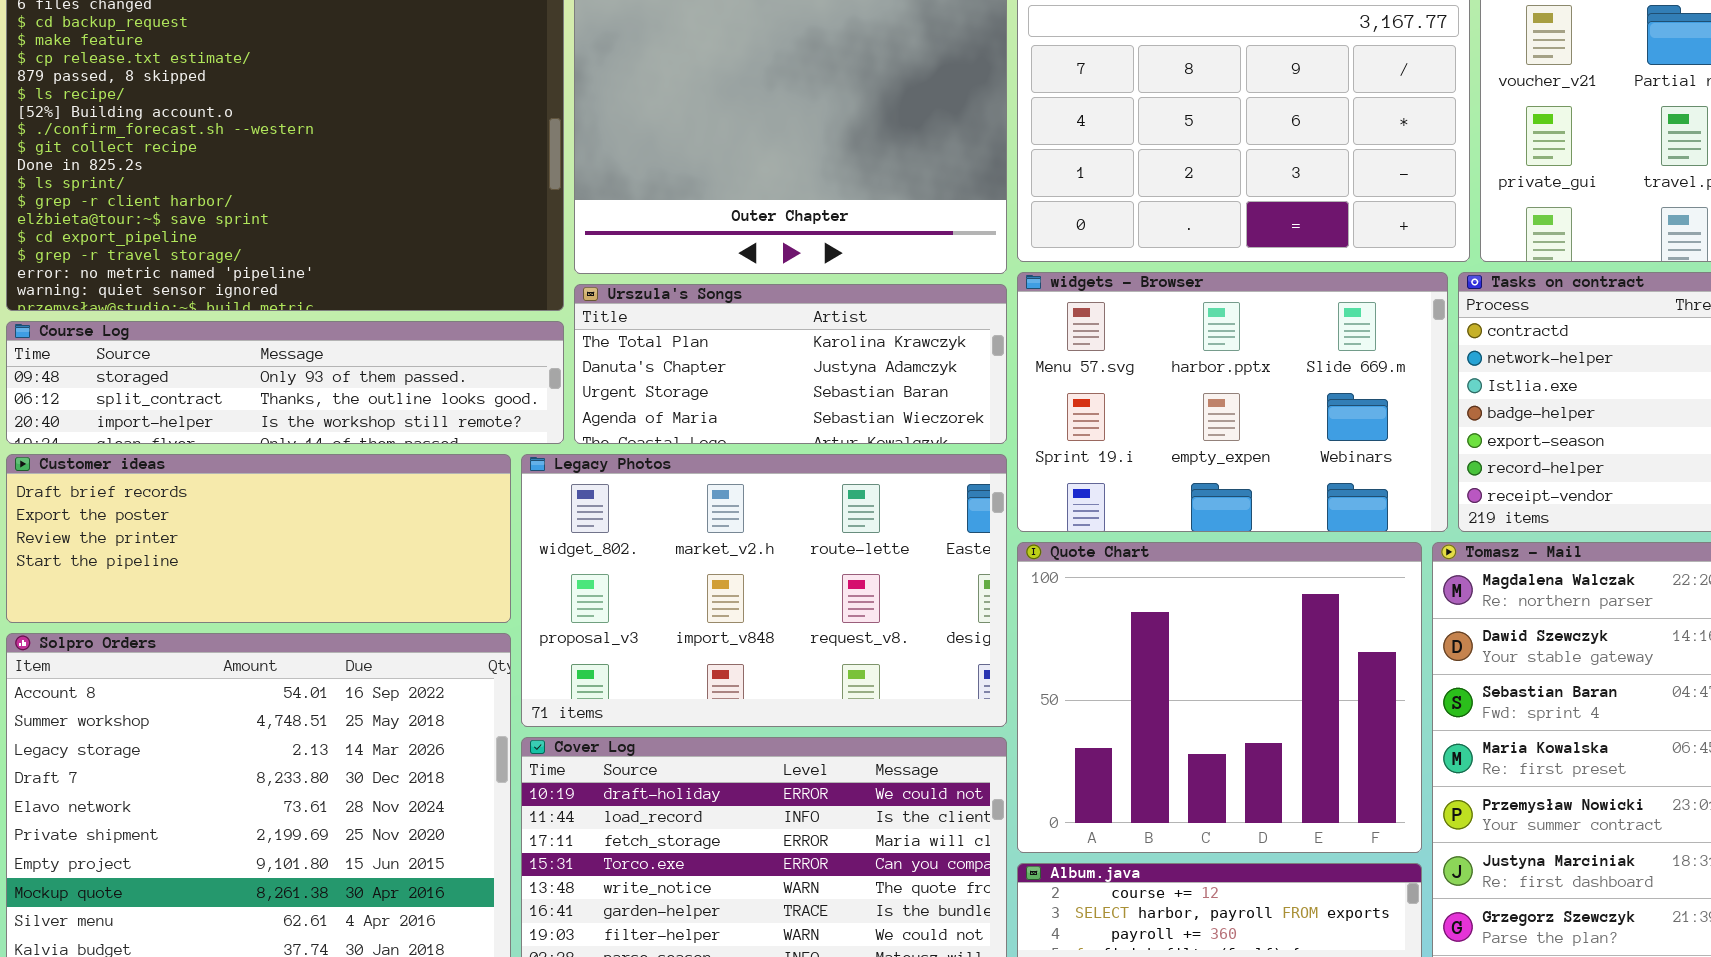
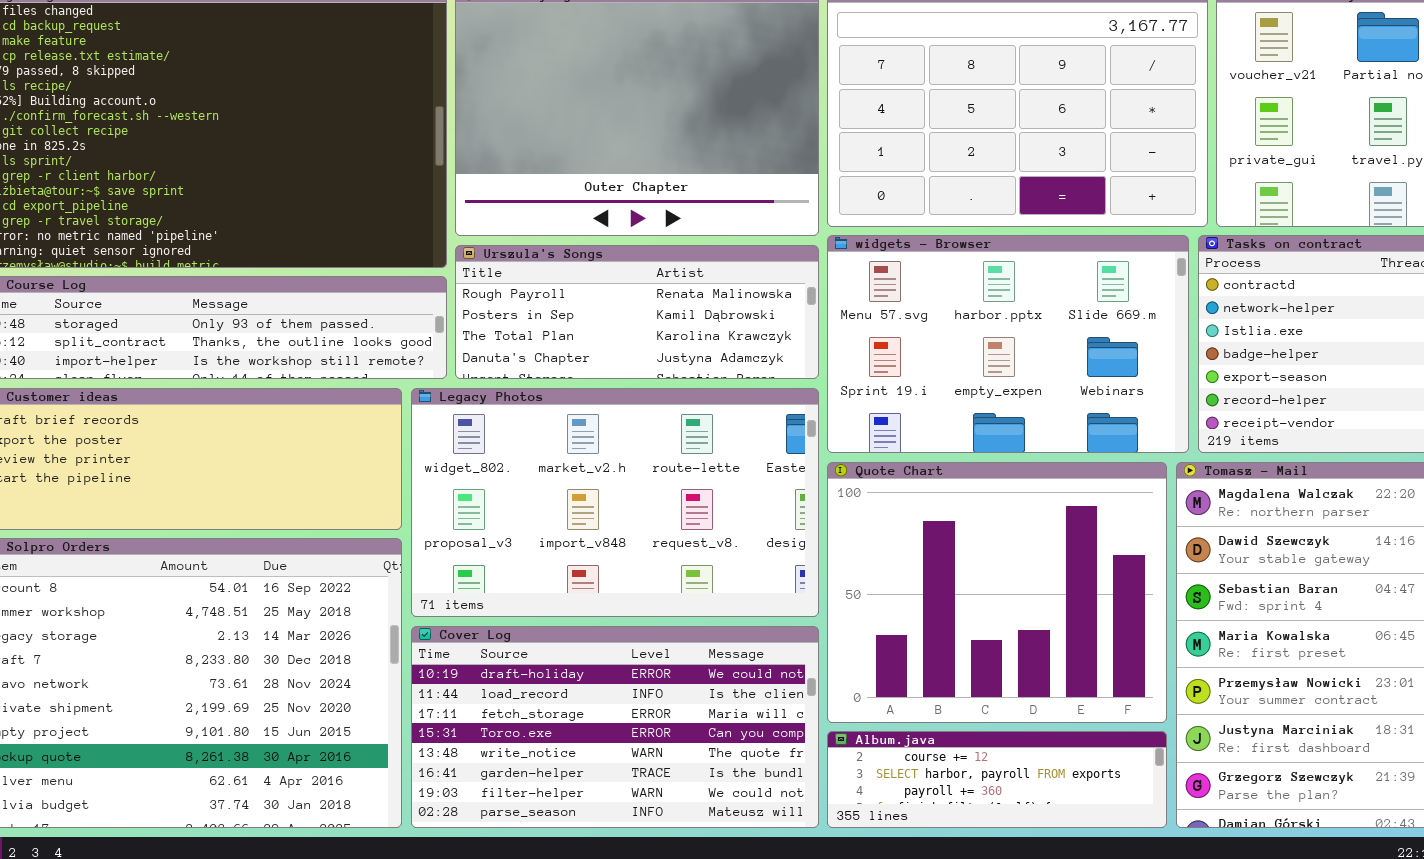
Urszula's Songs: [574,284,1007,444] -> [455,245,819,379], scrolled up 2 rows

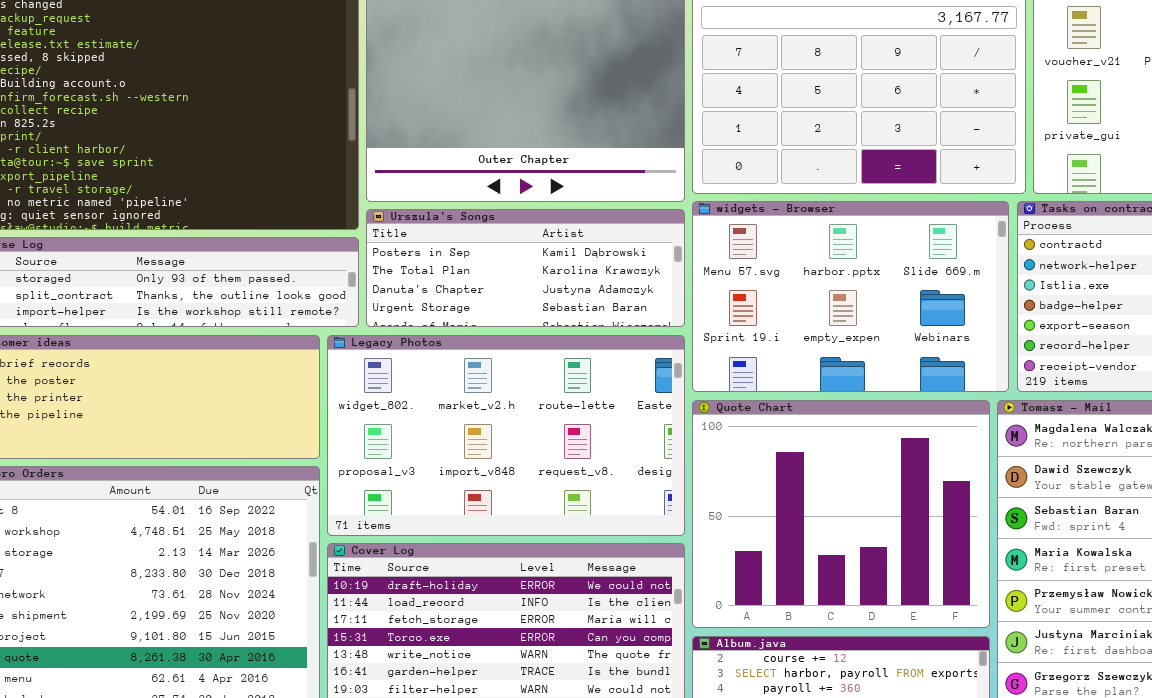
Urszula's Songs: [455,245,819,379] -> [366,209,685,327], scrolled down 1 row

